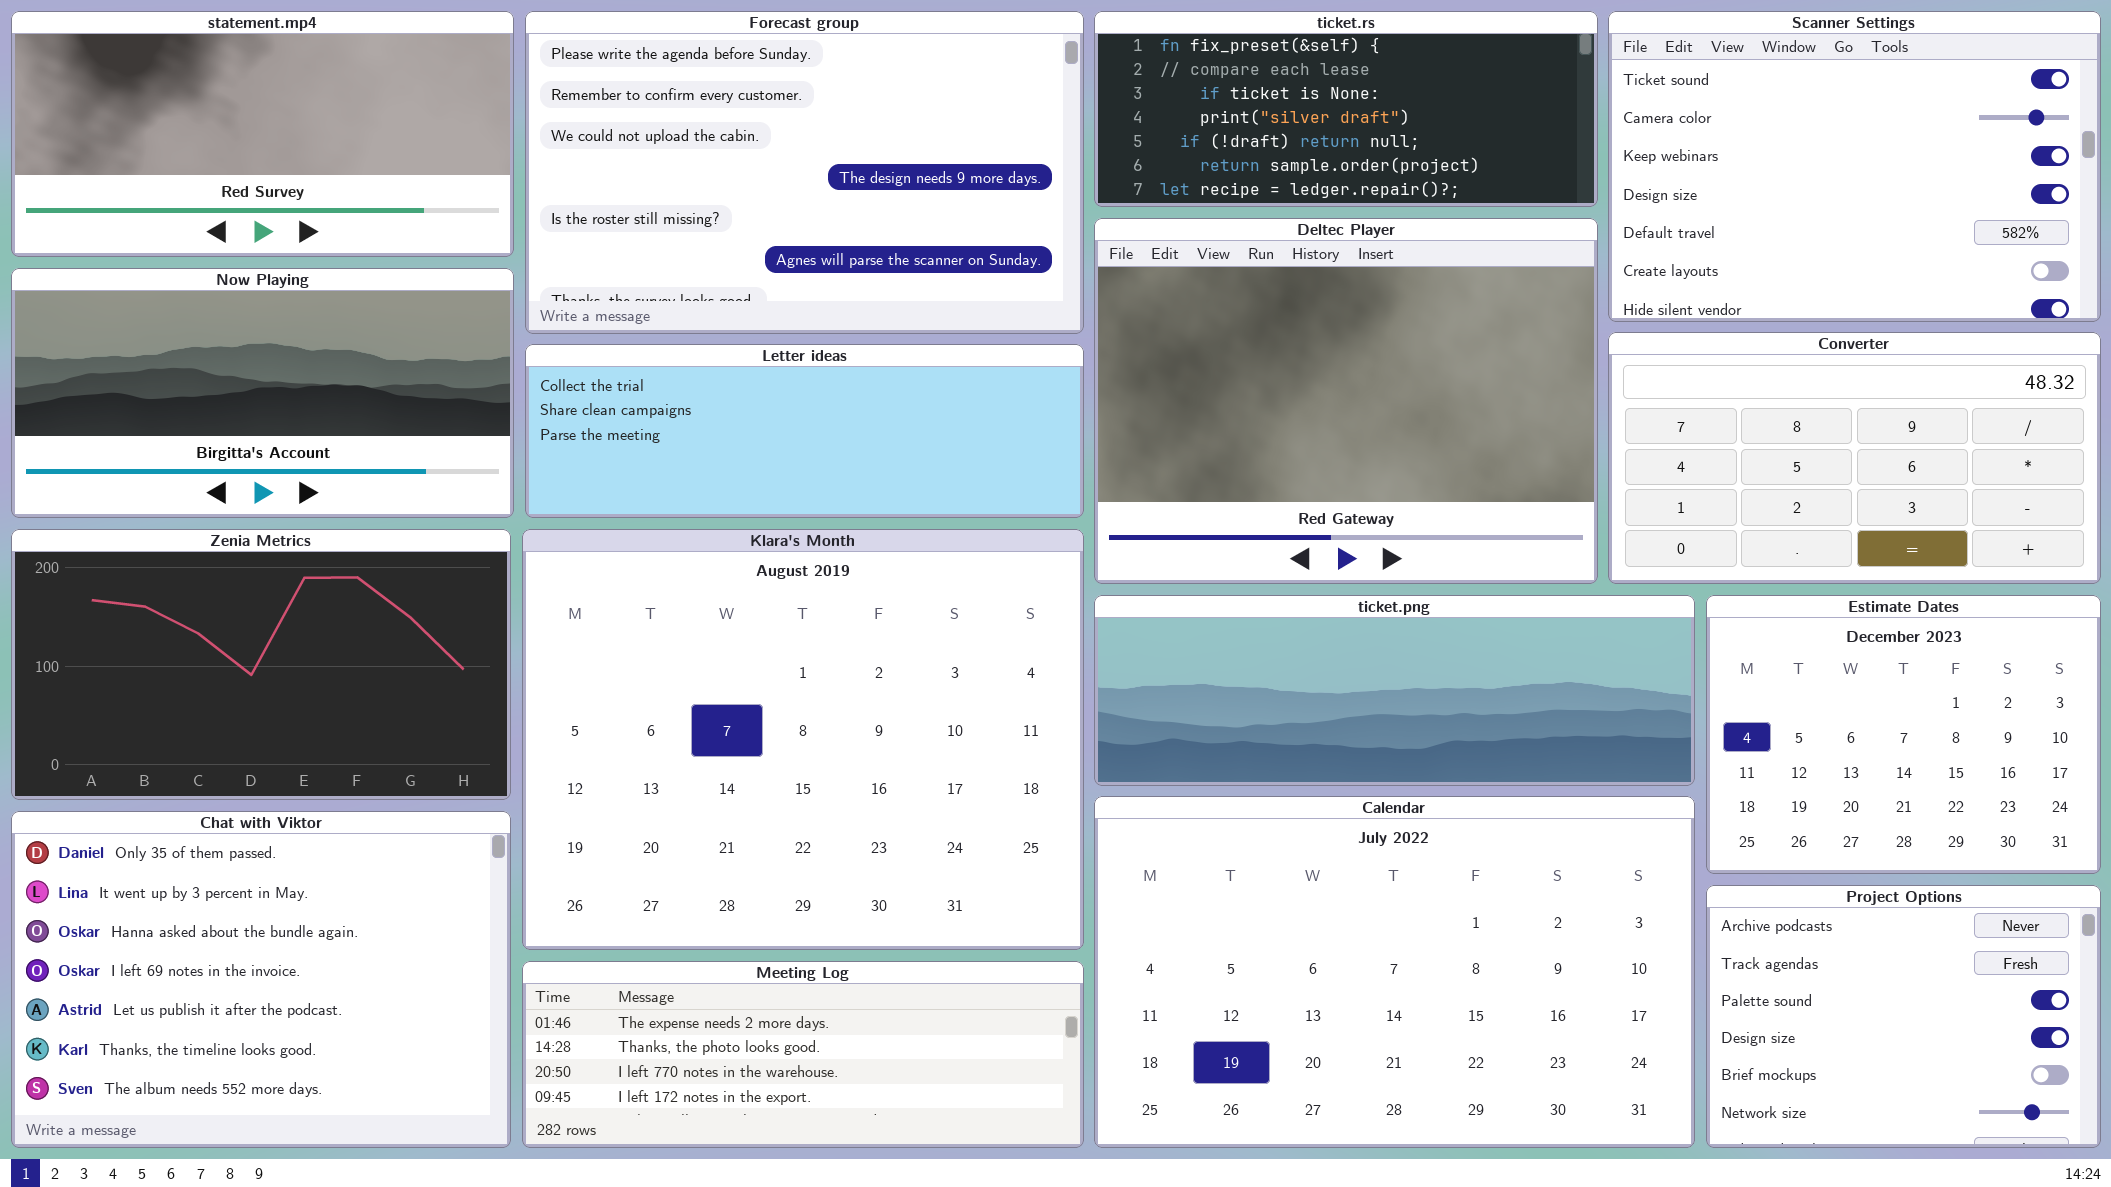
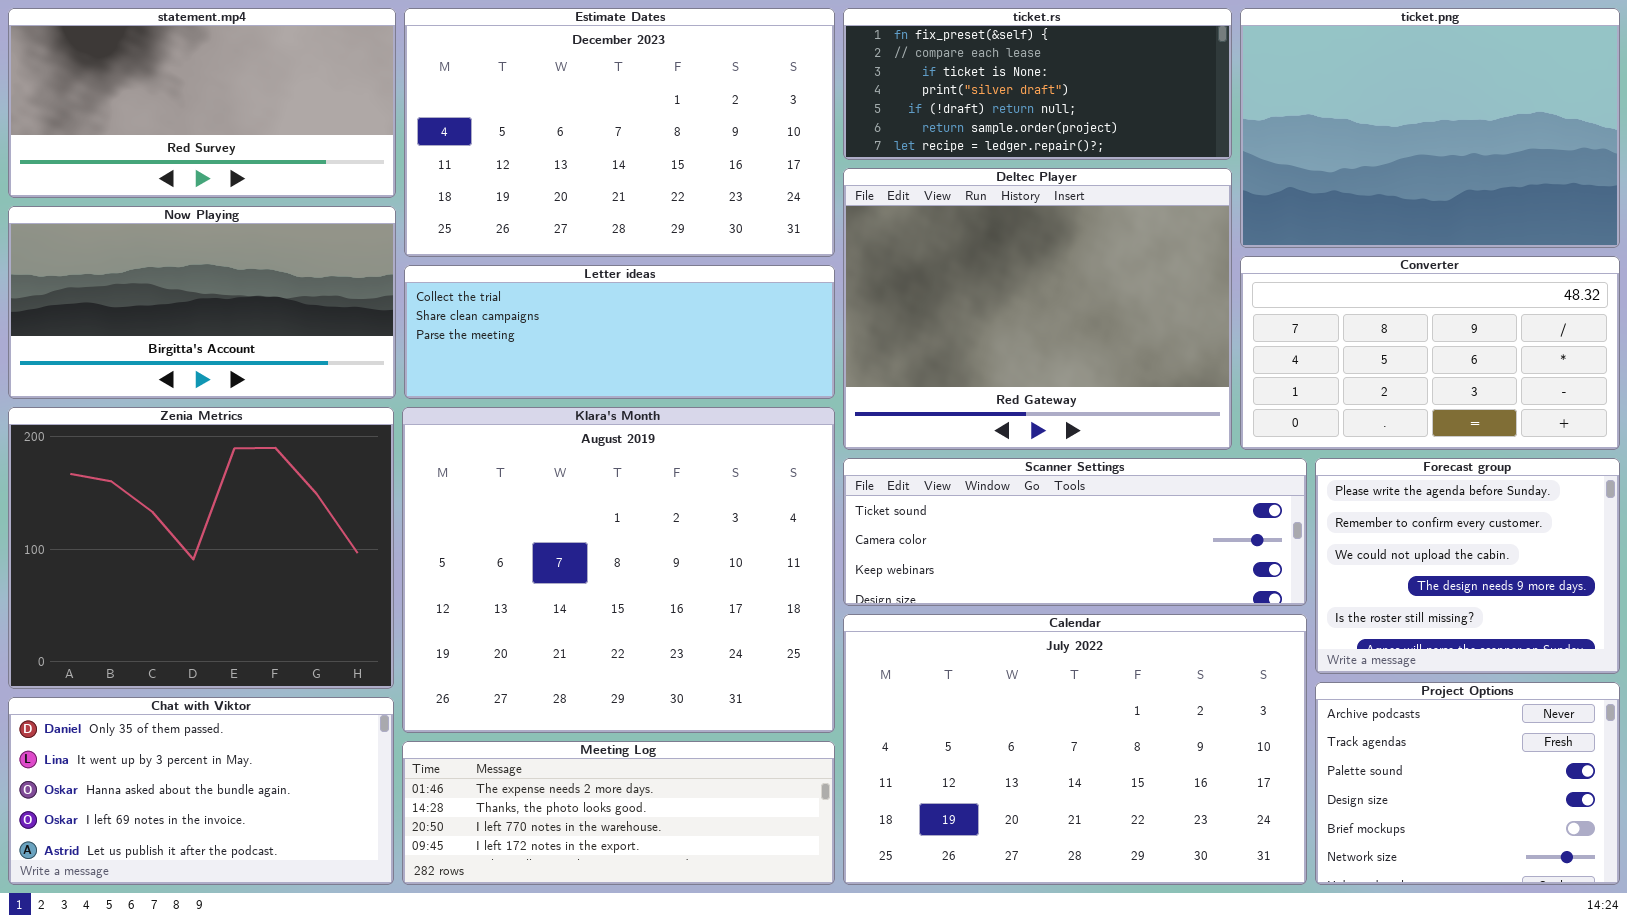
Forecast group: [525,11,1084,334] -> [1315,458,1620,674], moved, resized
Scanner Settings: [1608,11,2101,322] -> [843,458,1307,606], moved, resized
Zenia Metrics: [11,529,511,800] -> [8,407,394,689], resized
ticket.png: [1094,595,1695,786] -> [1240,8,1620,248], moved, resized
Estimate Dates: [1706,595,2101,874] -> [404,8,835,257], moved, resized
Chat with Viktor: [11,811,511,1148] -> [8,697,394,885], resized

